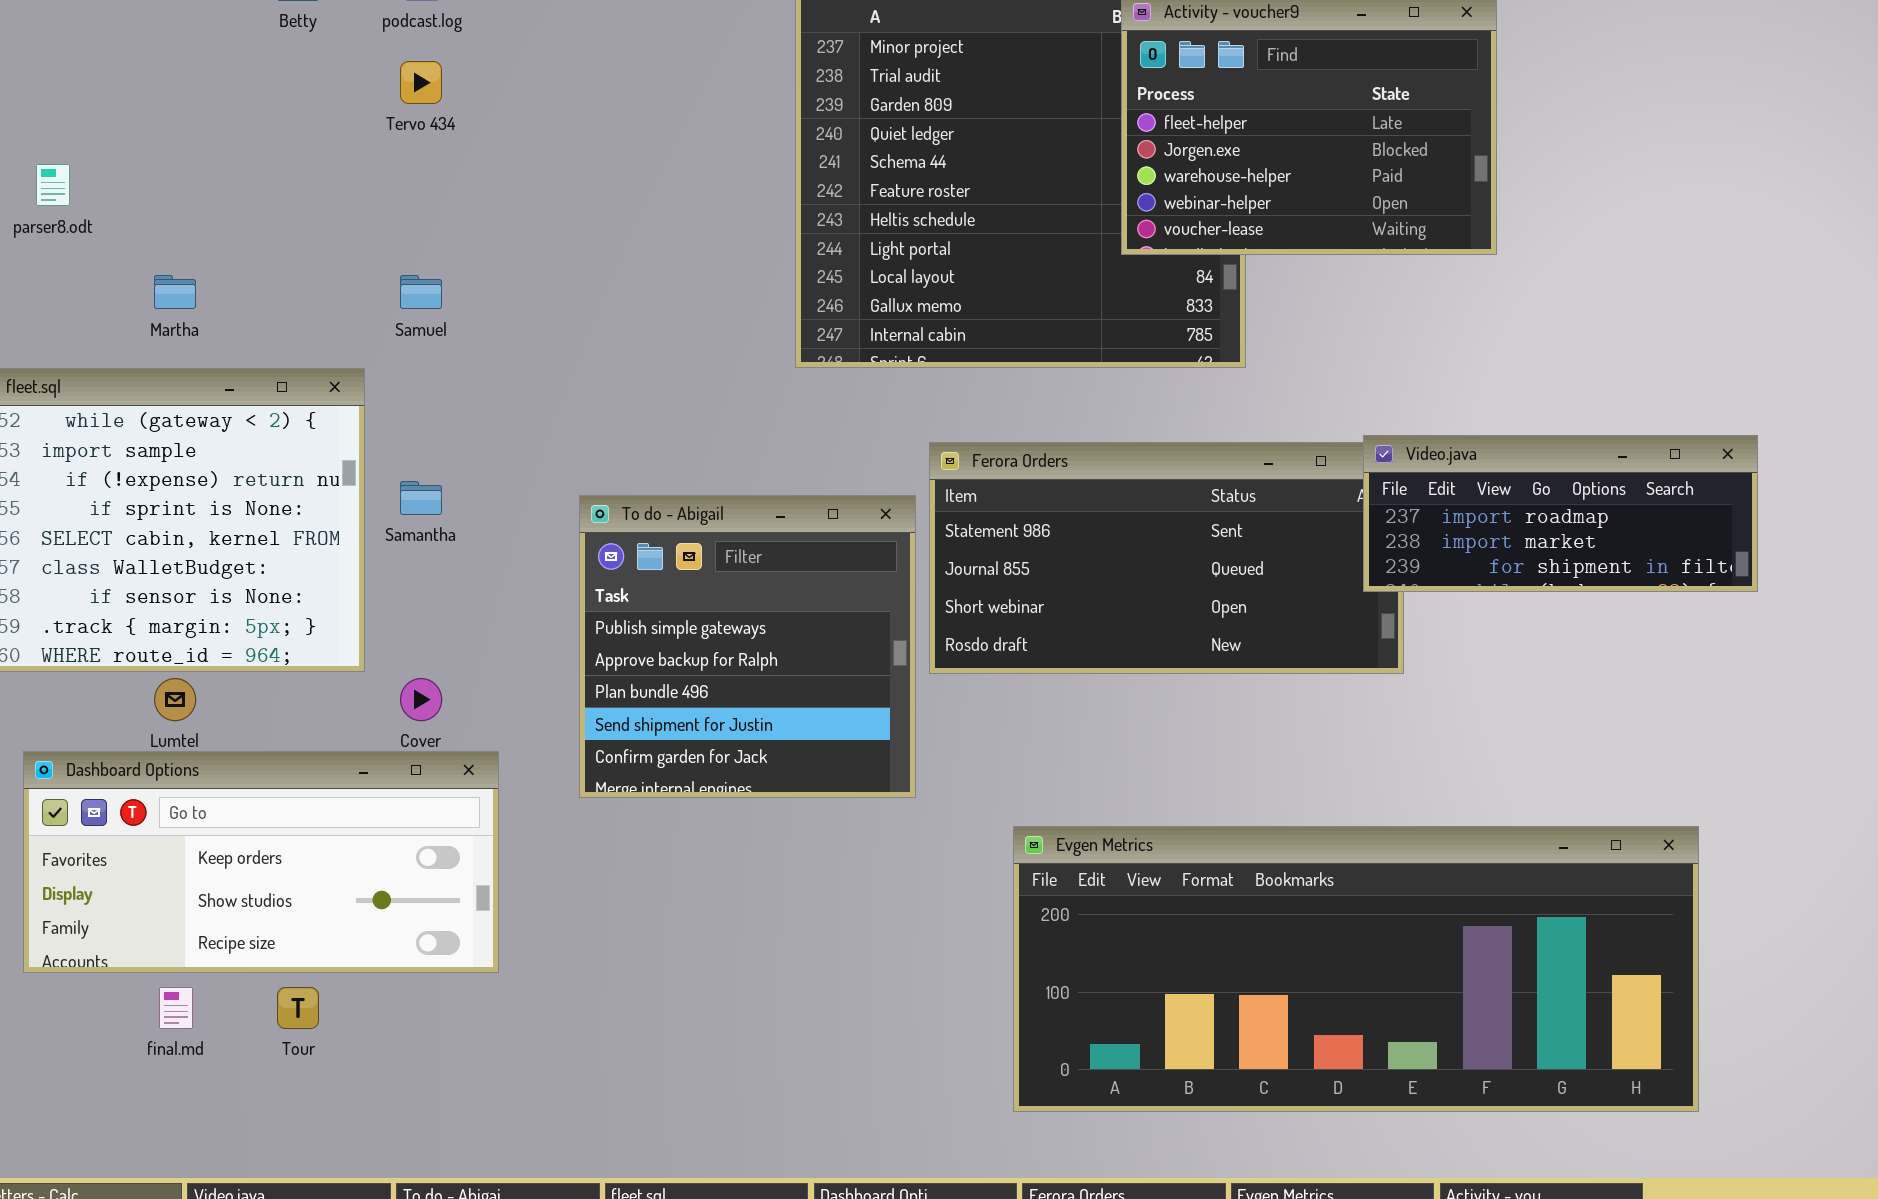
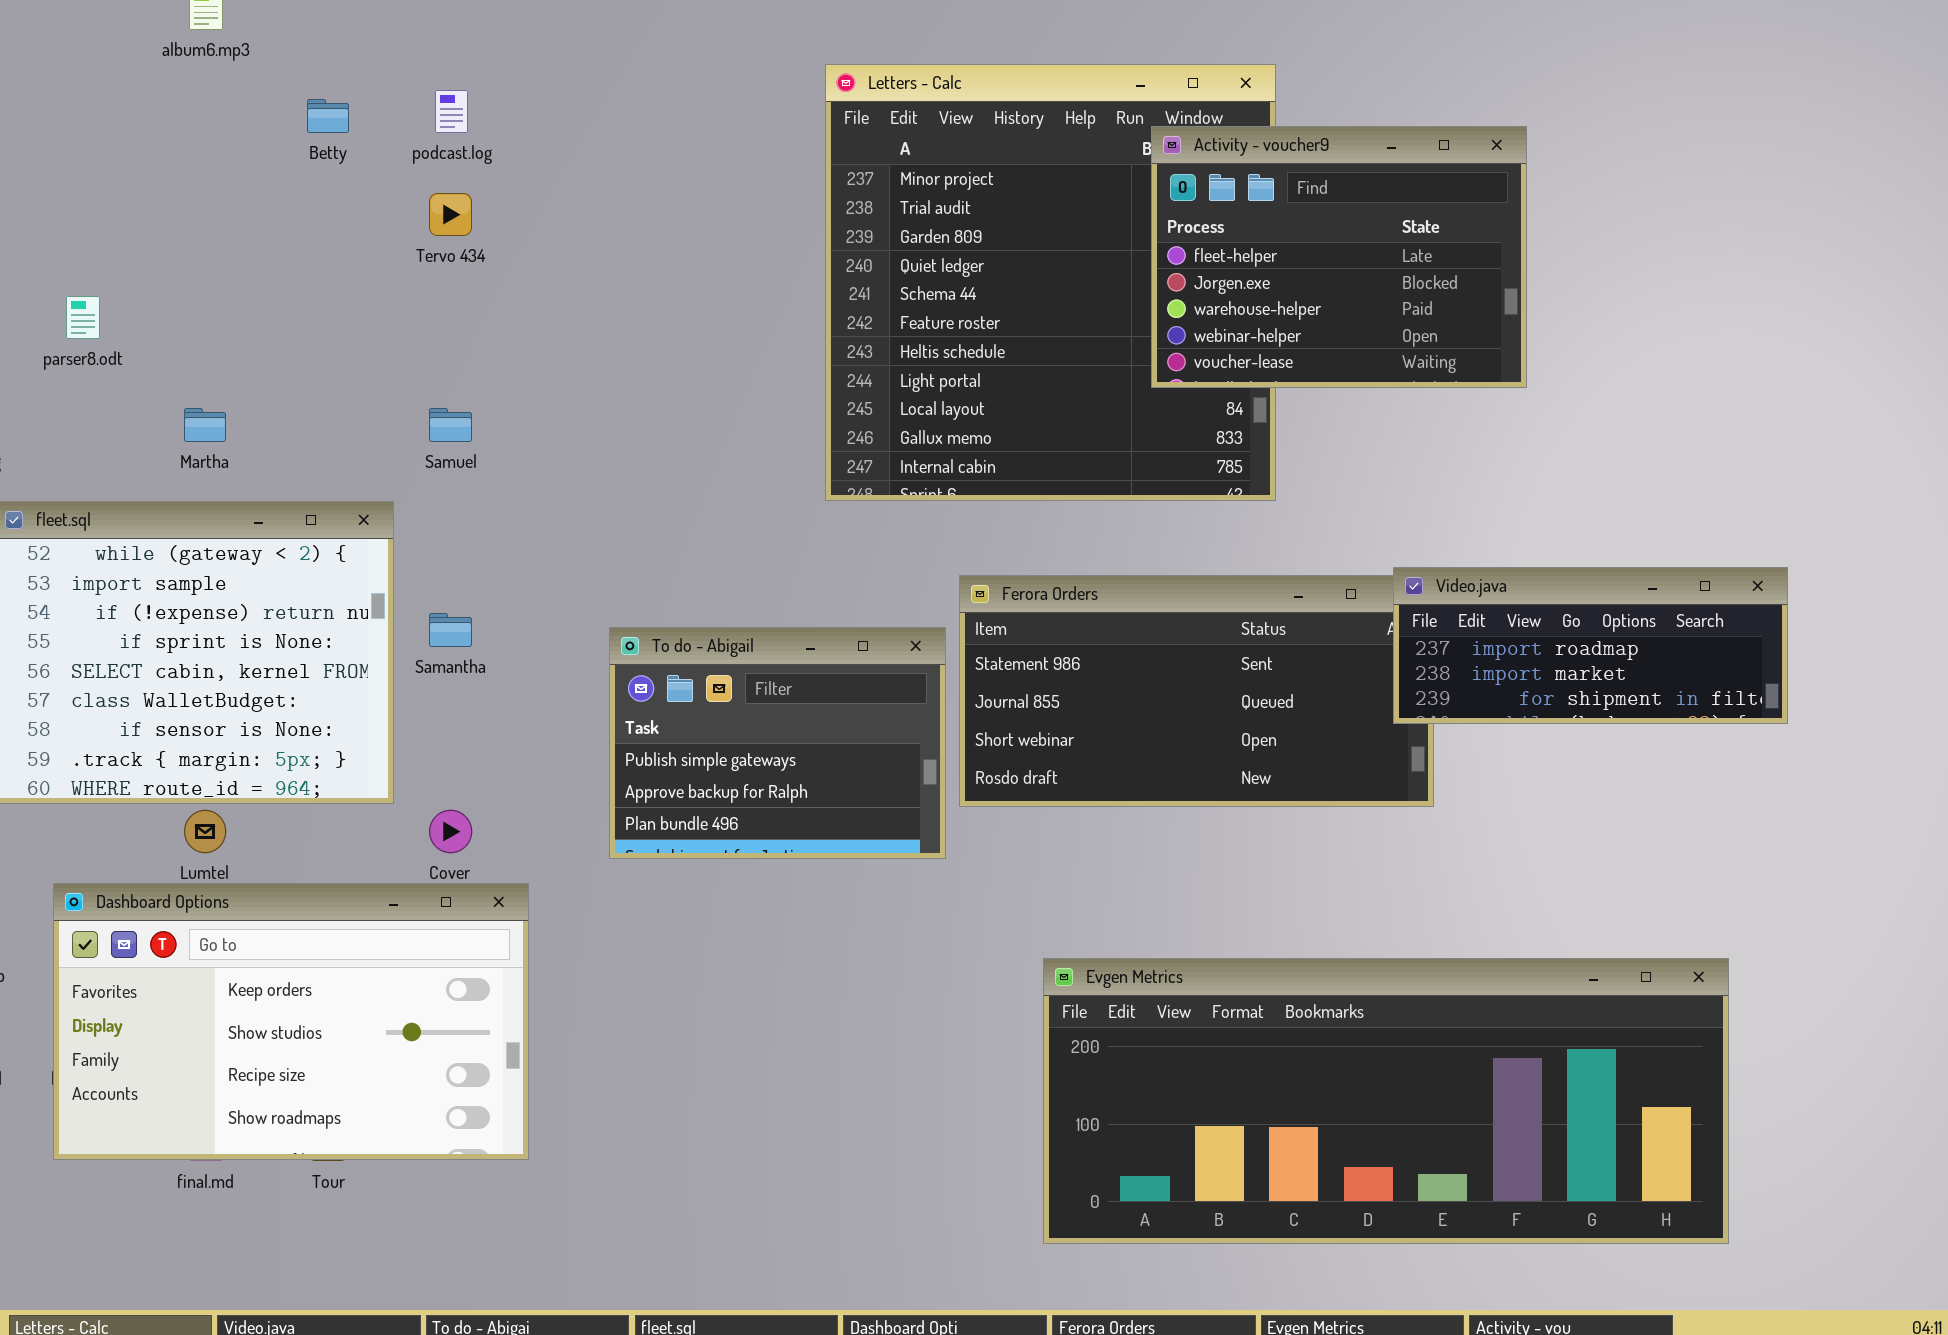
To do - Abigail: [579,495,916,798] -> [609,627,946,859], resized
Dashboard Options: [23,751,499,973] -> [53,883,529,1160], resized

